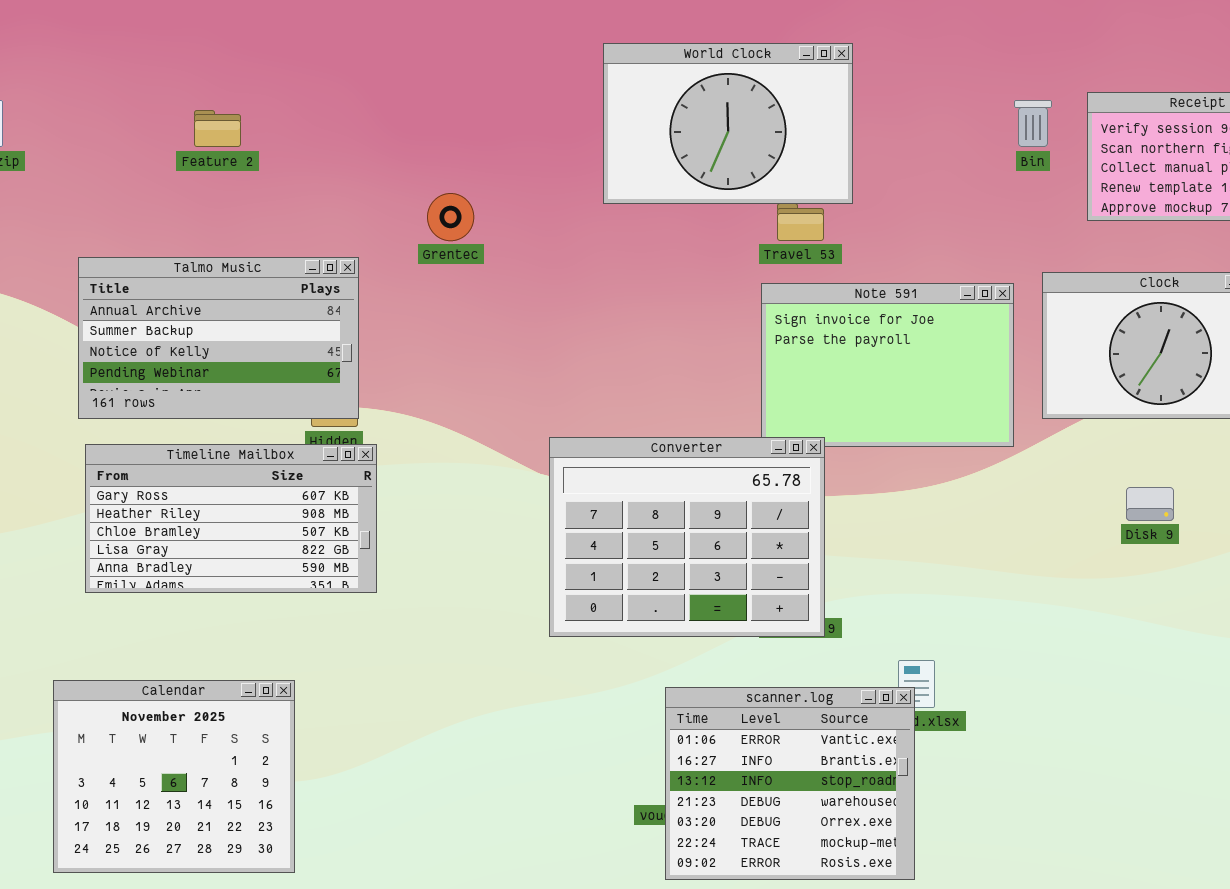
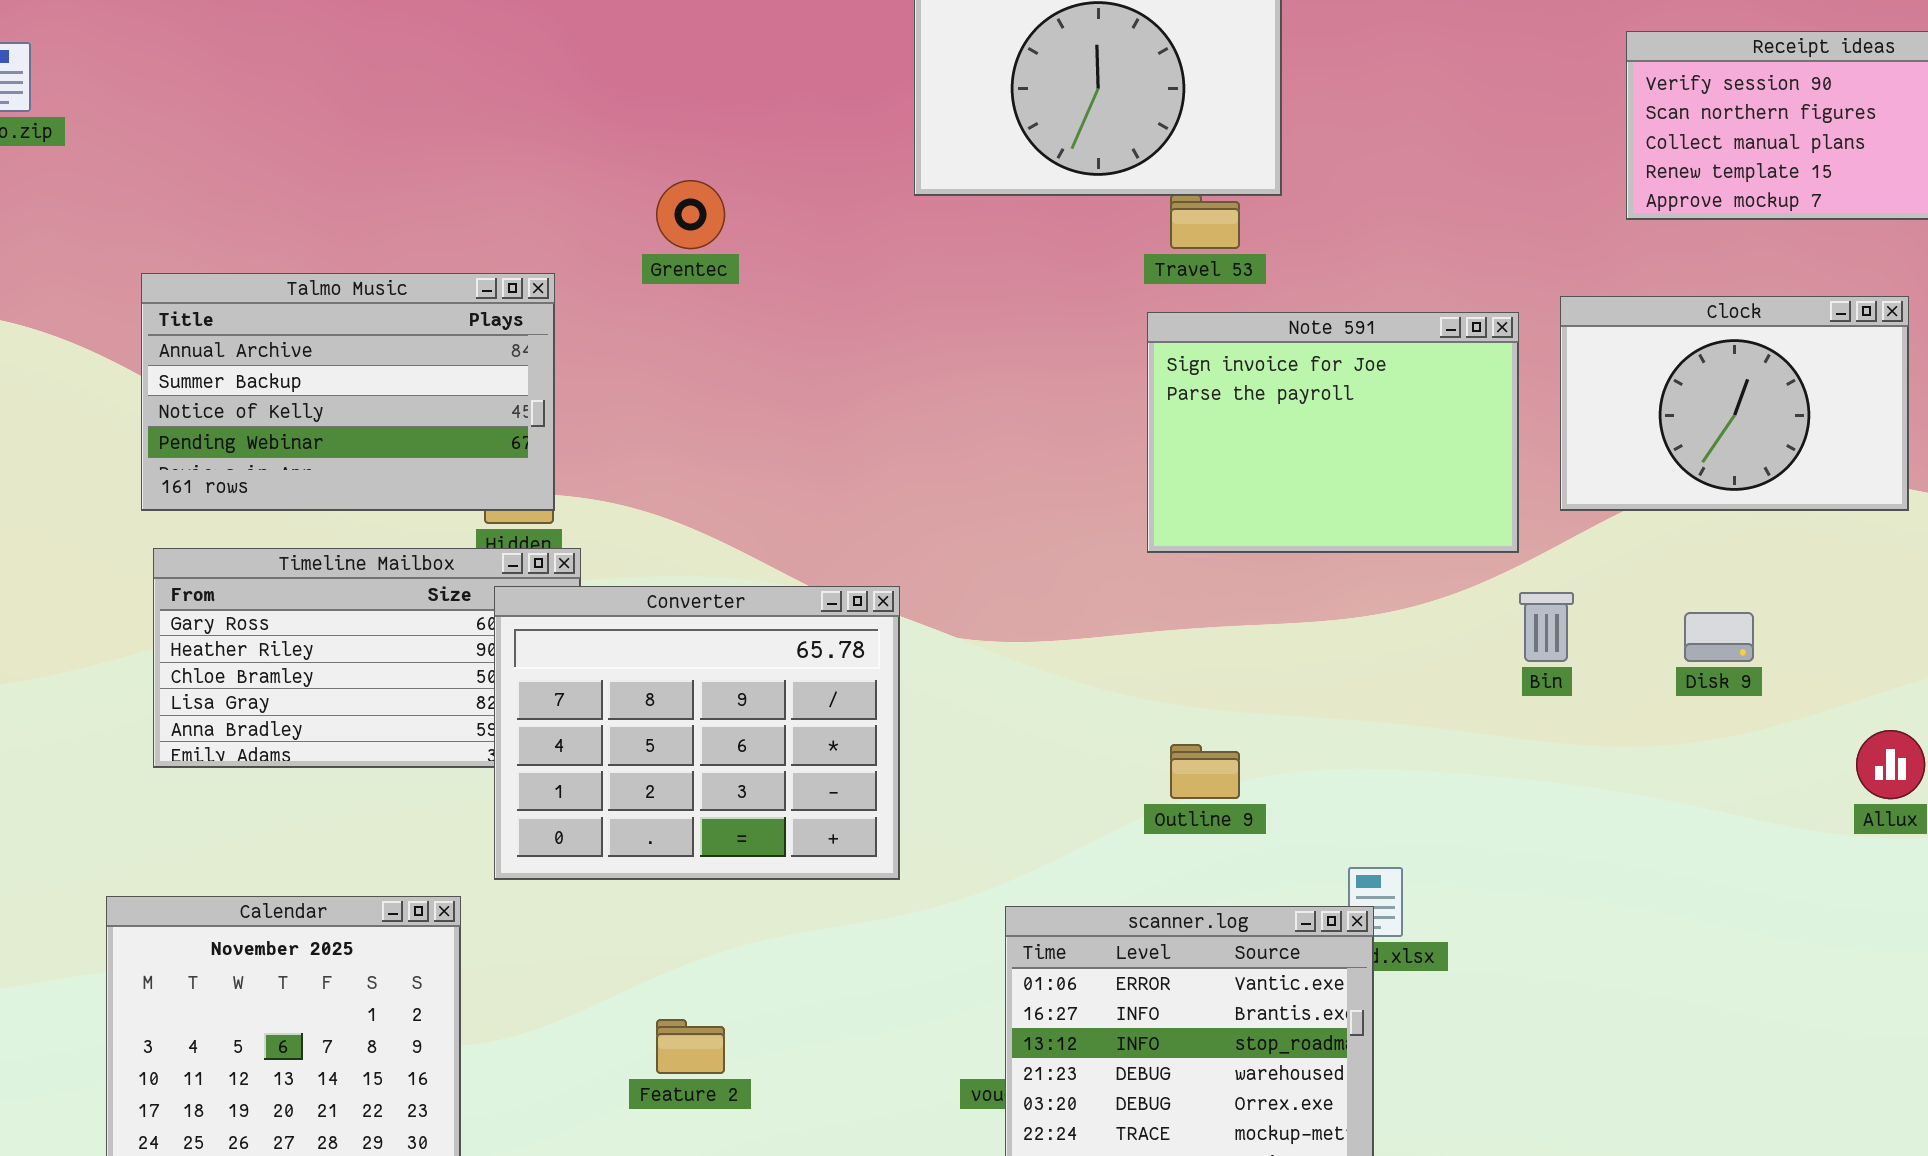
Bin: [1014,100,1052,147] -> [1519,592,1574,662], moved
Feature 2: [194,110,241,147] -> [656,1019,725,1074], moved
Converter: [549,437,825,637] -> [494,586,900,880], moved

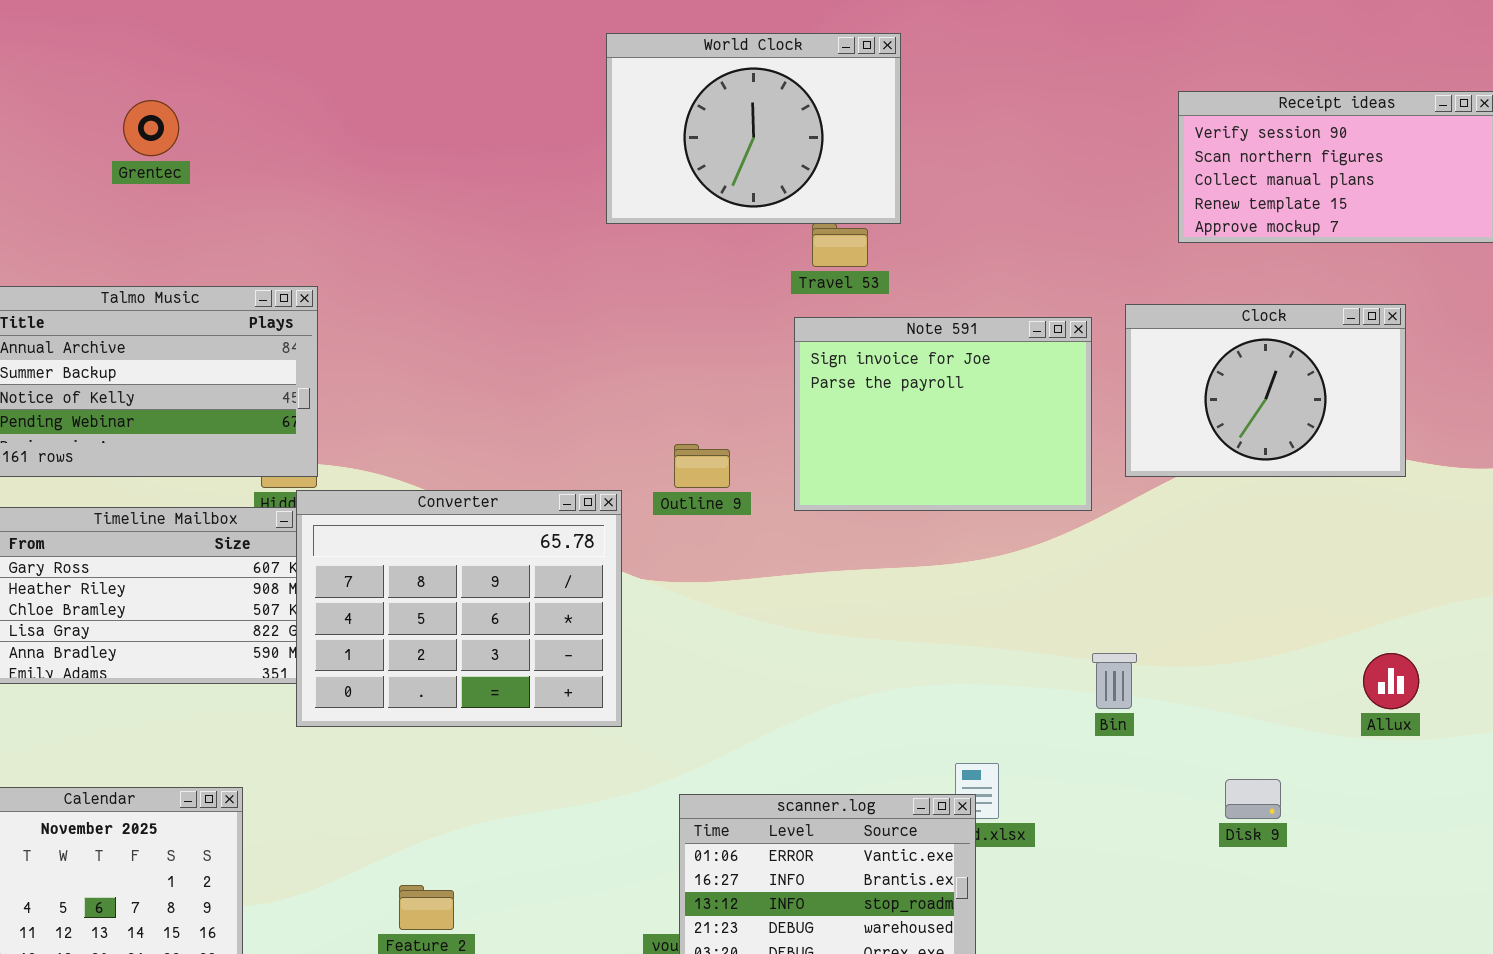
Grentec: [656,180,725,249] -> [123,100,179,156], moved
Converter: [494,586,900,880] -> [296,490,622,727], moved
Bin: [1519,592,1574,662] -> [1092,653,1137,709], moved
Disk 9: [1684,612,1754,662] -> [1225,779,1281,819], moved
Outline 9: [1170,744,1240,799] -> [674,444,730,488], moved

